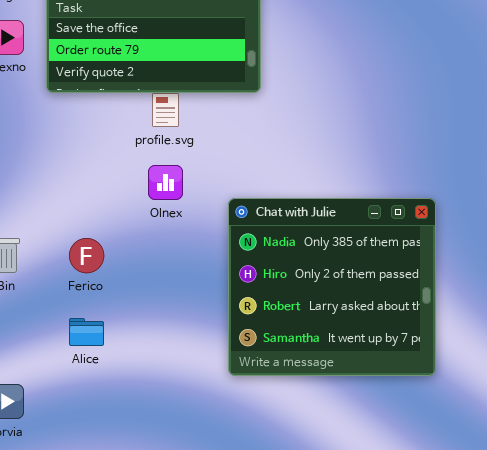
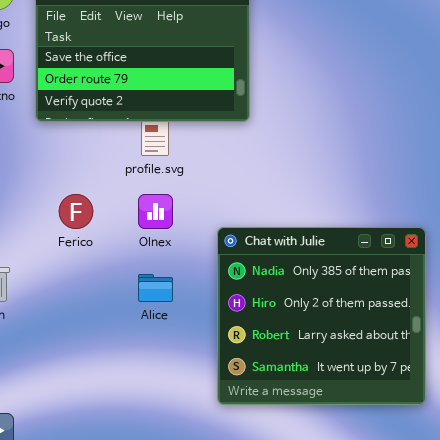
Ferico: [69,238,104,273] -> [59,194,93,229], moved
Alice: [69,318,104,346] -> [138,274,173,302], moved

